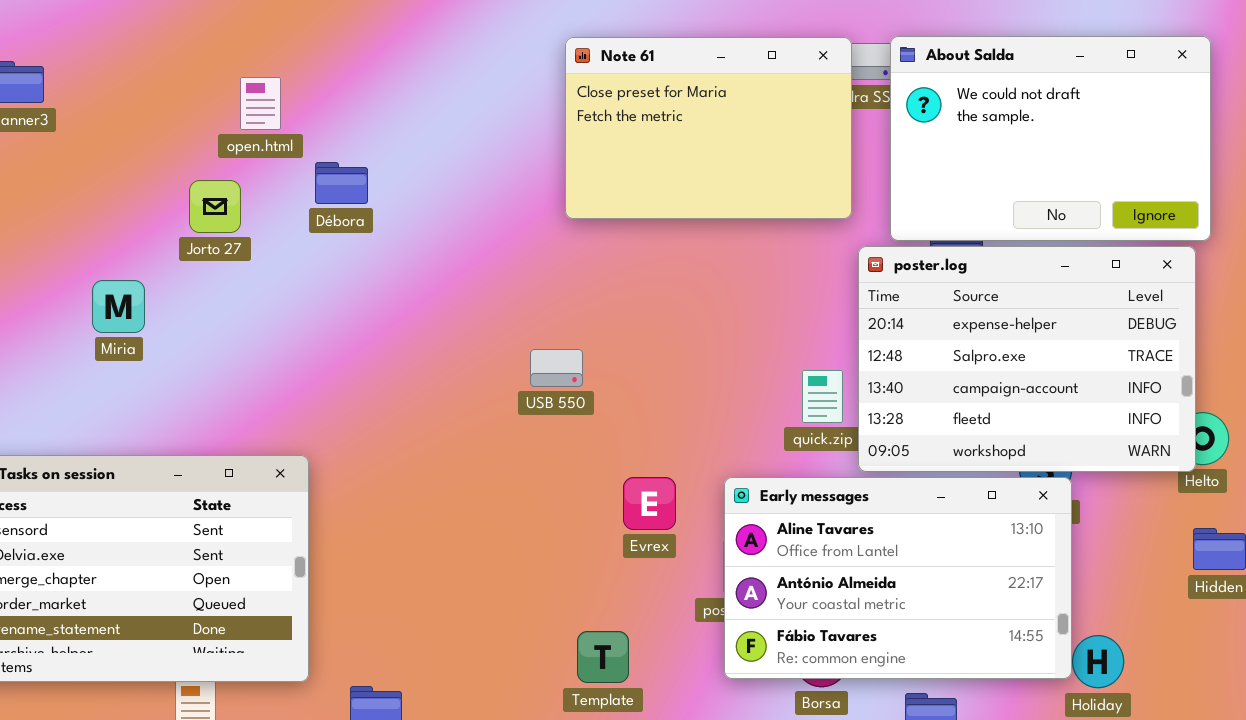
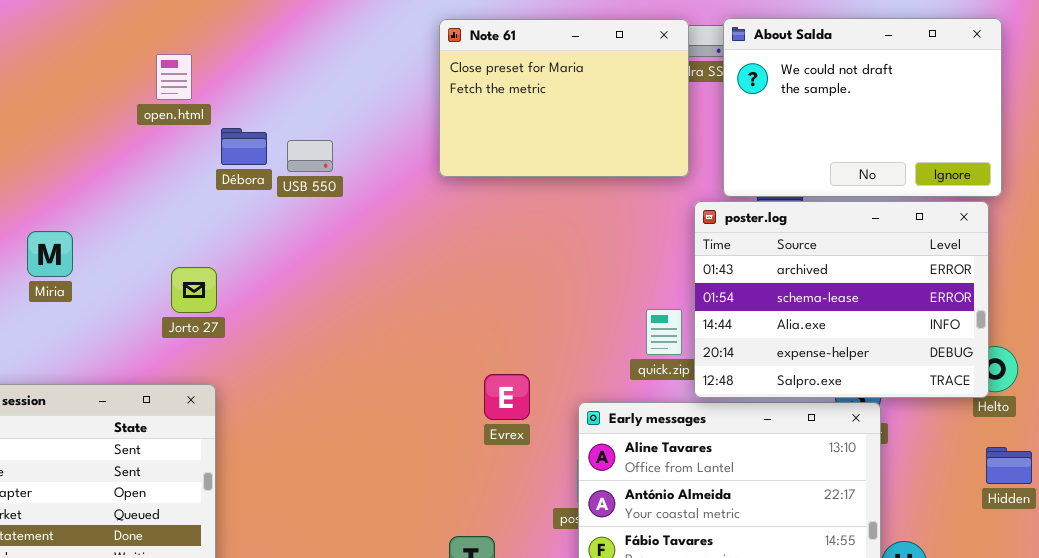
Jorto 27: [189,180,241,233] -> [171,267,217,313], moved
poster.log: [858,246,1196,472] -> [694,201,989,398], scrolled up 3 rows
USB 550: [530,349,583,387] -> [287,140,333,172], moved
Evrex: [623,477,676,530] -> [484,374,530,420], moved

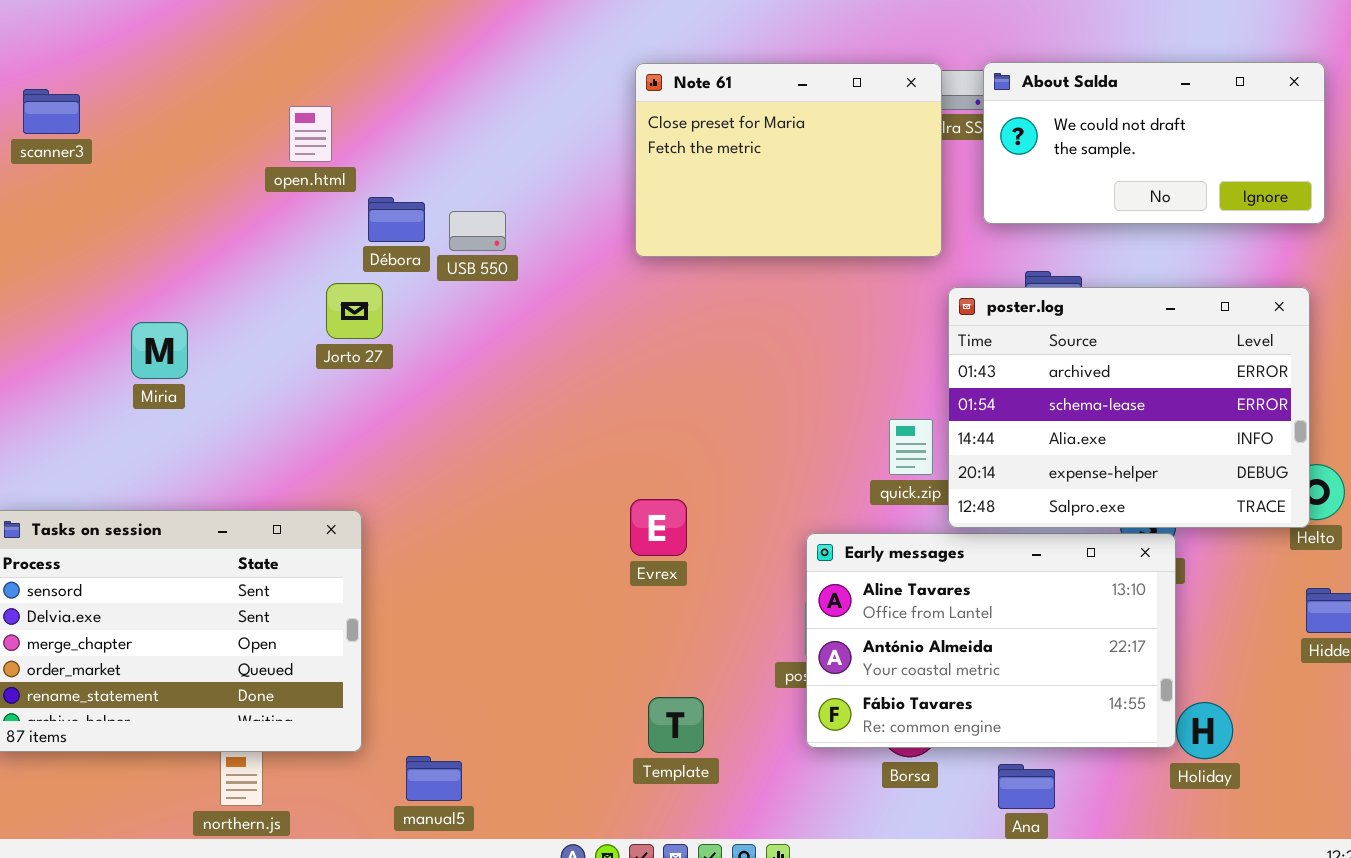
About Salda: [723,18,1002,197] -> [983,62,1325,224], resized
Jorto 27: [171,267,217,313] -> [326,283,383,339], moved
Evrex: [484,374,530,420] -> [630,499,687,556], moved

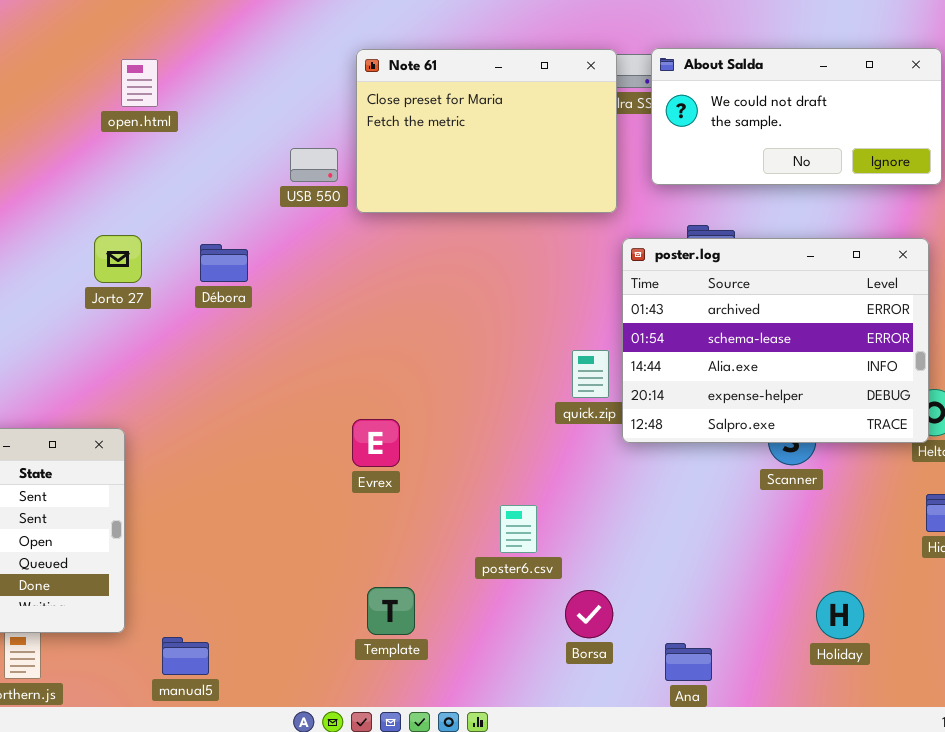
open.html: [289,106,332,162] -> [121,59,158,107], moved
Débora: [368,197,425,242] -> [200,244,248,282], moved
USB 550: [449,211,506,251] -> [290,148,338,182], moved
Early messages: [806,533,1176,748] -> none, closed

